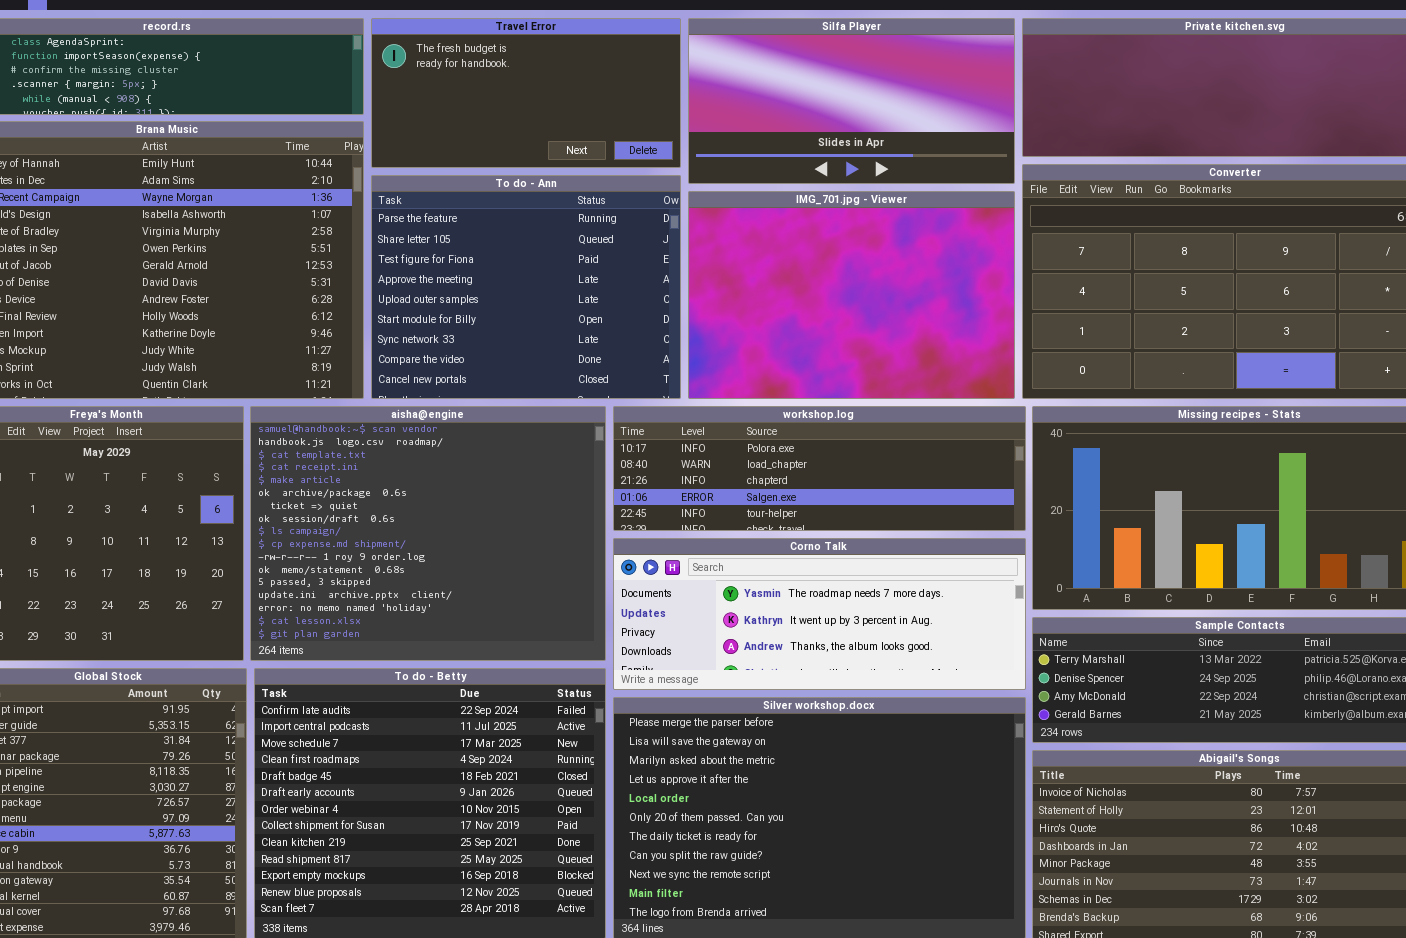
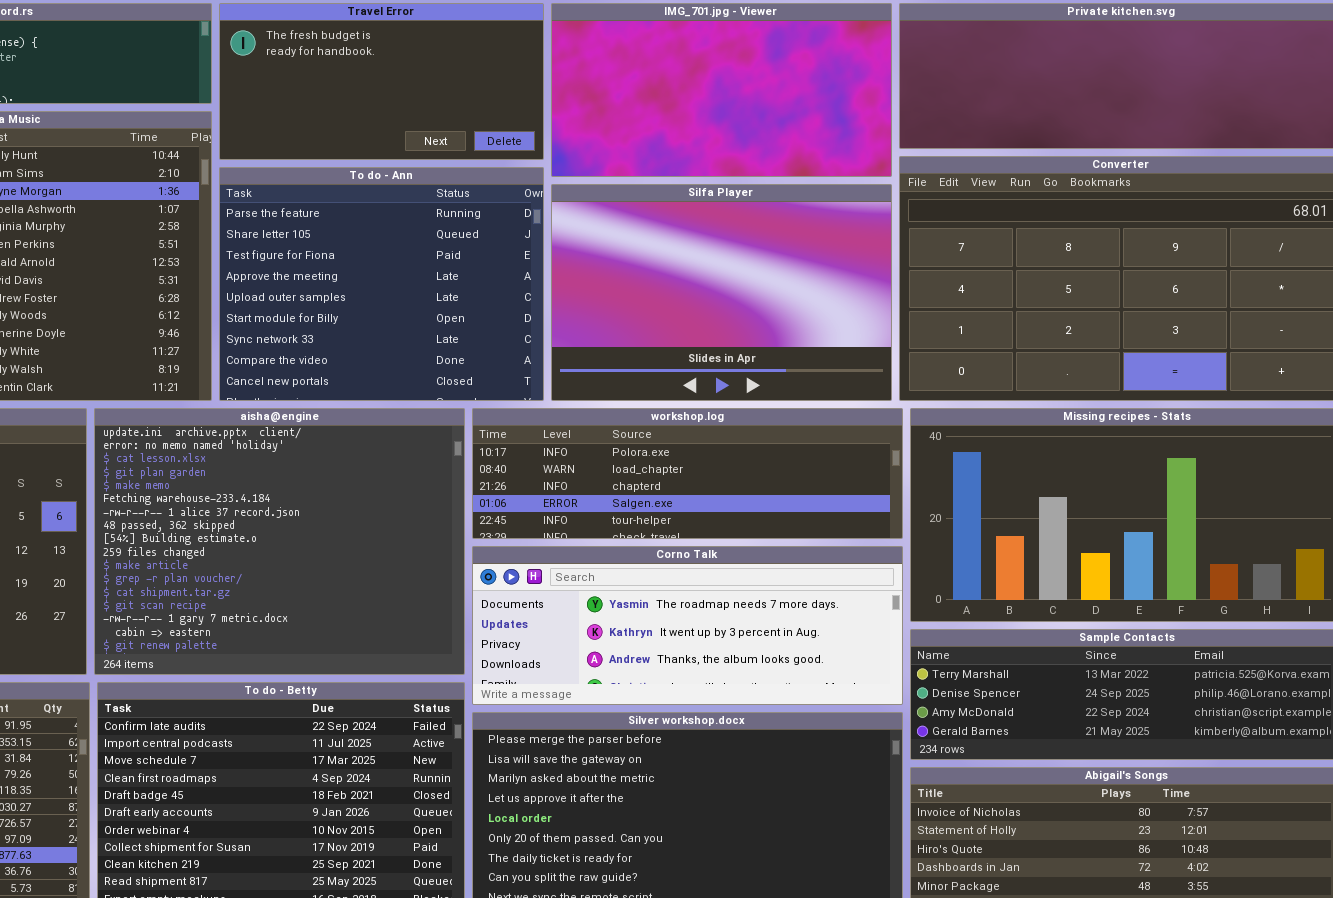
Silfa Player: [688,18,1015,184] -> [551,184,892,401], moved, resized
IMG_701.jpg - Viewer: [688,191,1015,399] -> [551,3,892,177], moved, resized
aisha@engine: [250,406,606,661] -> [94,408,465,675], scrolled down 13 rows

